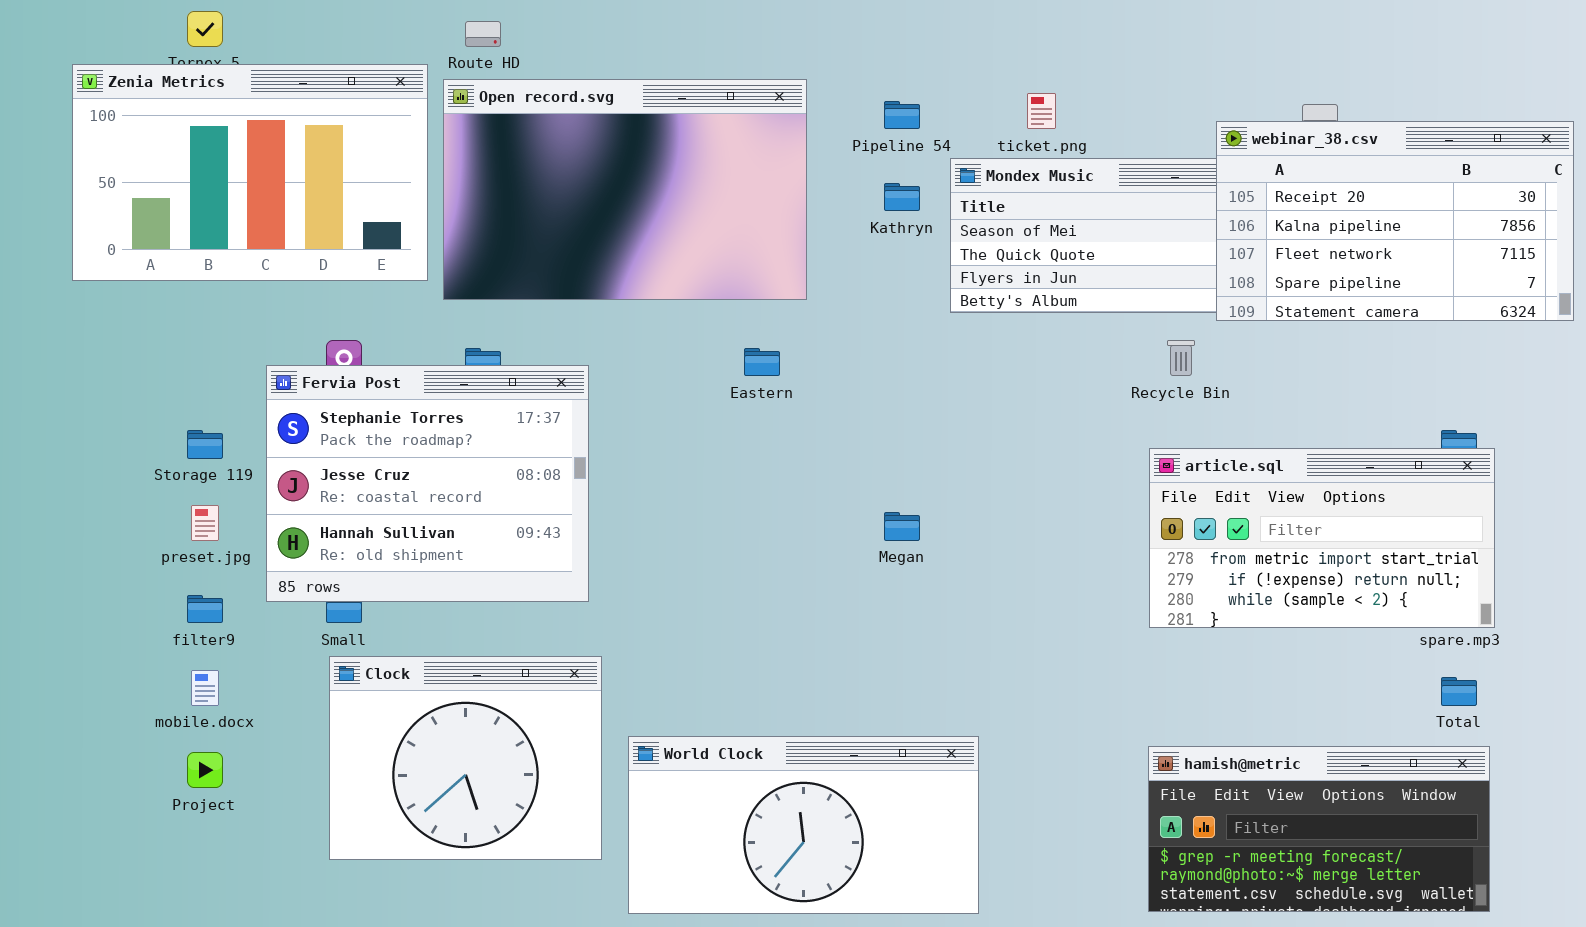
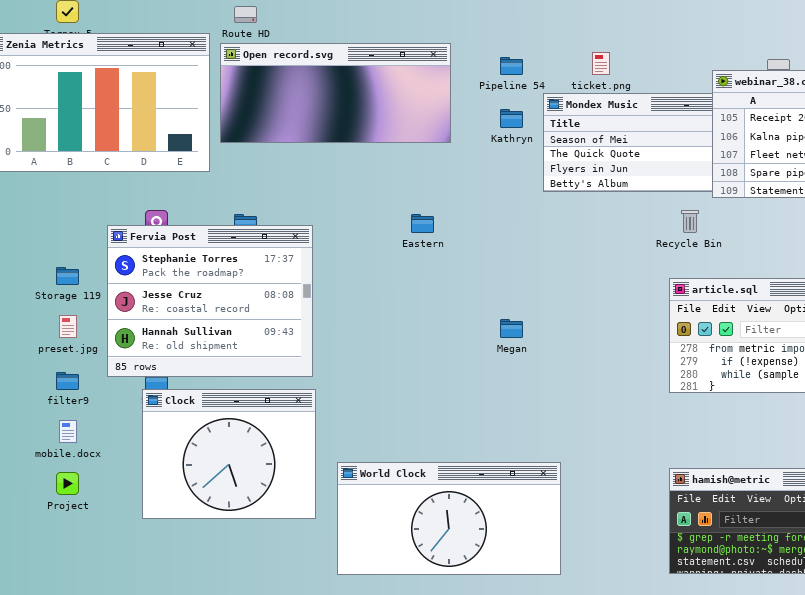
Open record.svg: [443,79,807,300] -> [220,43,451,143], resized
Clock: [329,656,602,860] -> [142,389,316,519], moved

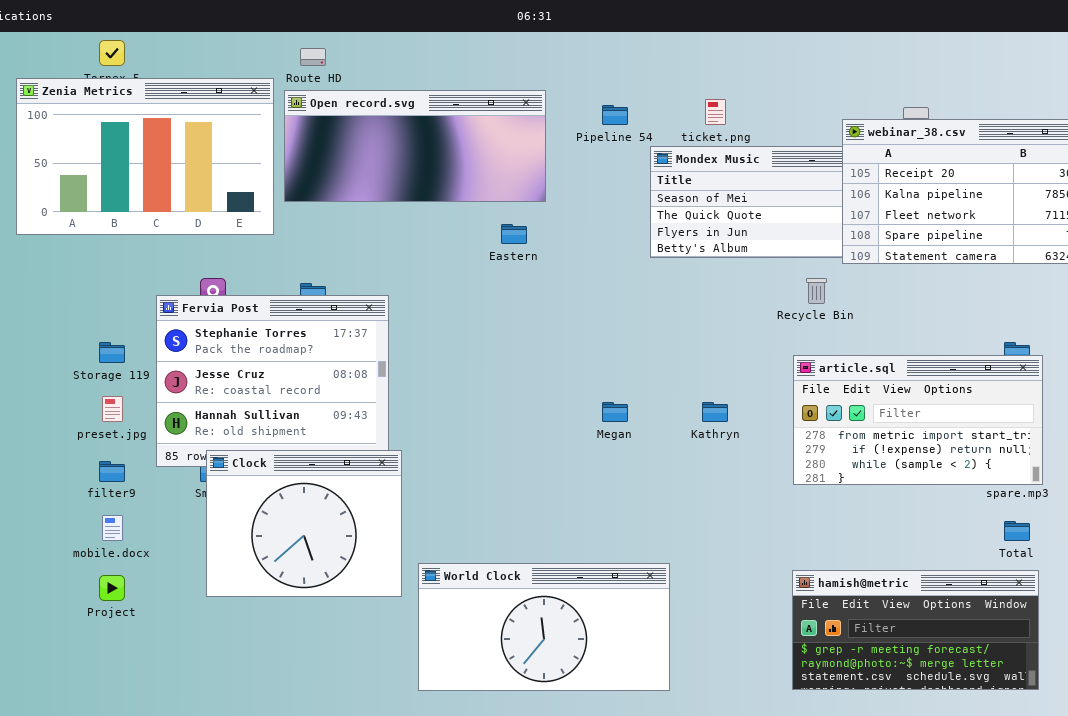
Kathryn: [500,109,523,128] -> [702,402,728,422], moved
Eastern: [411,214,434,233] -> [501,224,527,244], moved
Clock: [142,389,316,519] -> [206,450,402,597], moved

